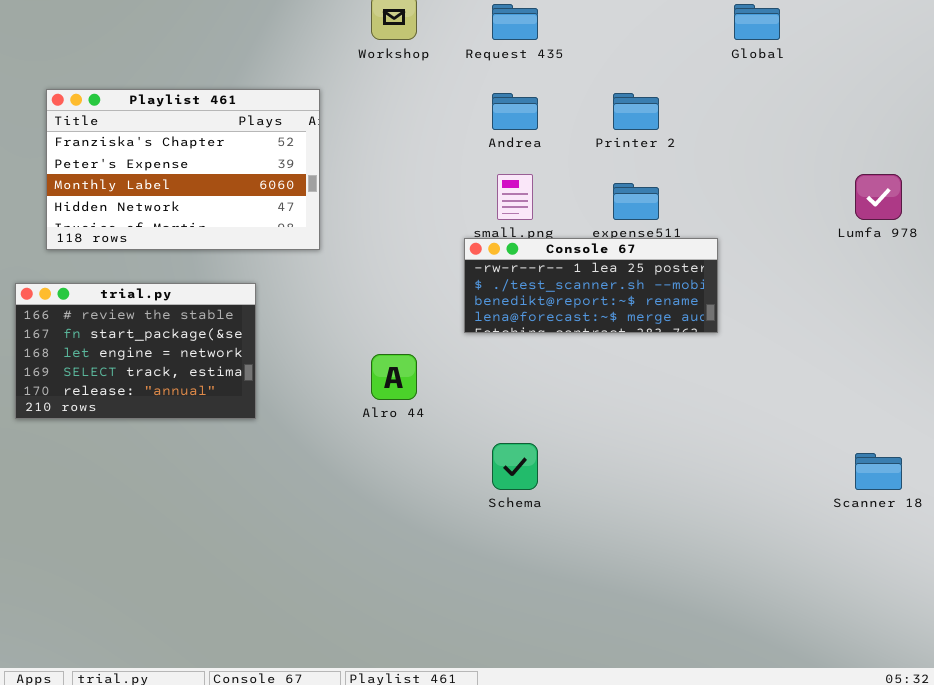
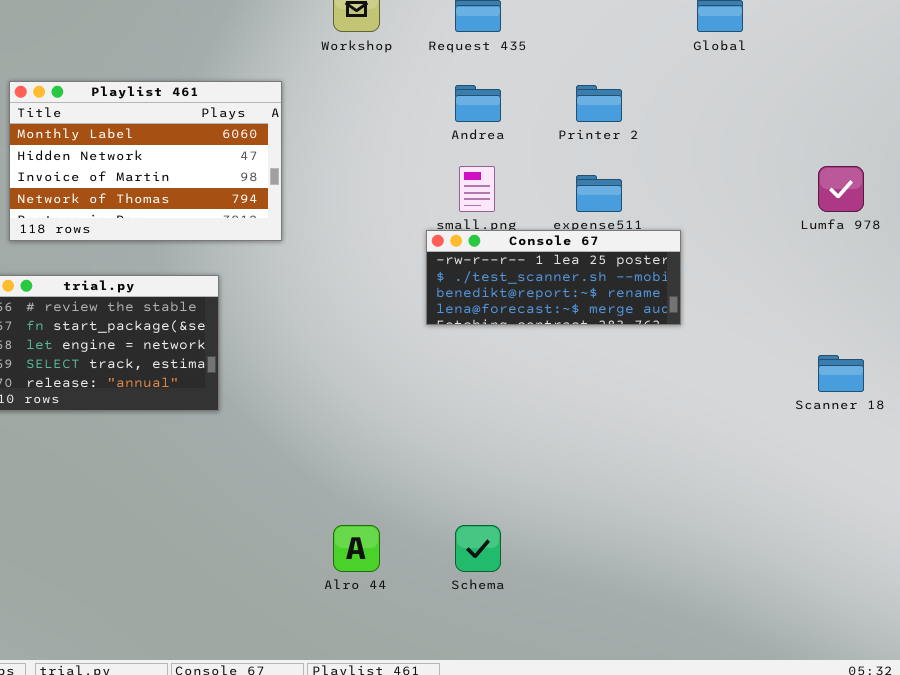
Playlist 461: [46,89,320,250] -> [9,81,282,241], scrolled down 2 rows
Alro 44: [371,354,417,400] -> [333,525,380,572], moved
Schema: [492,443,538,490] -> [455,525,501,572], moved
Scanner 18: [855,453,902,490] -> [818,355,864,392], moved

